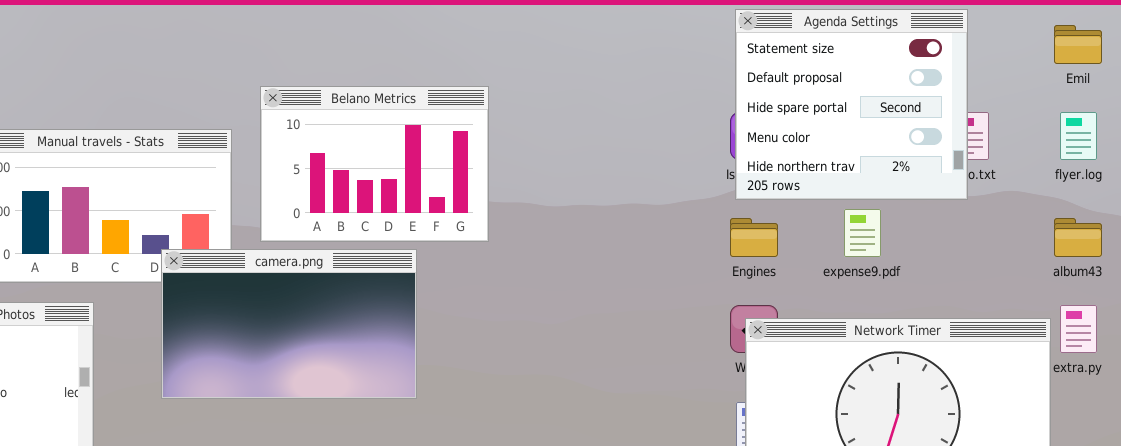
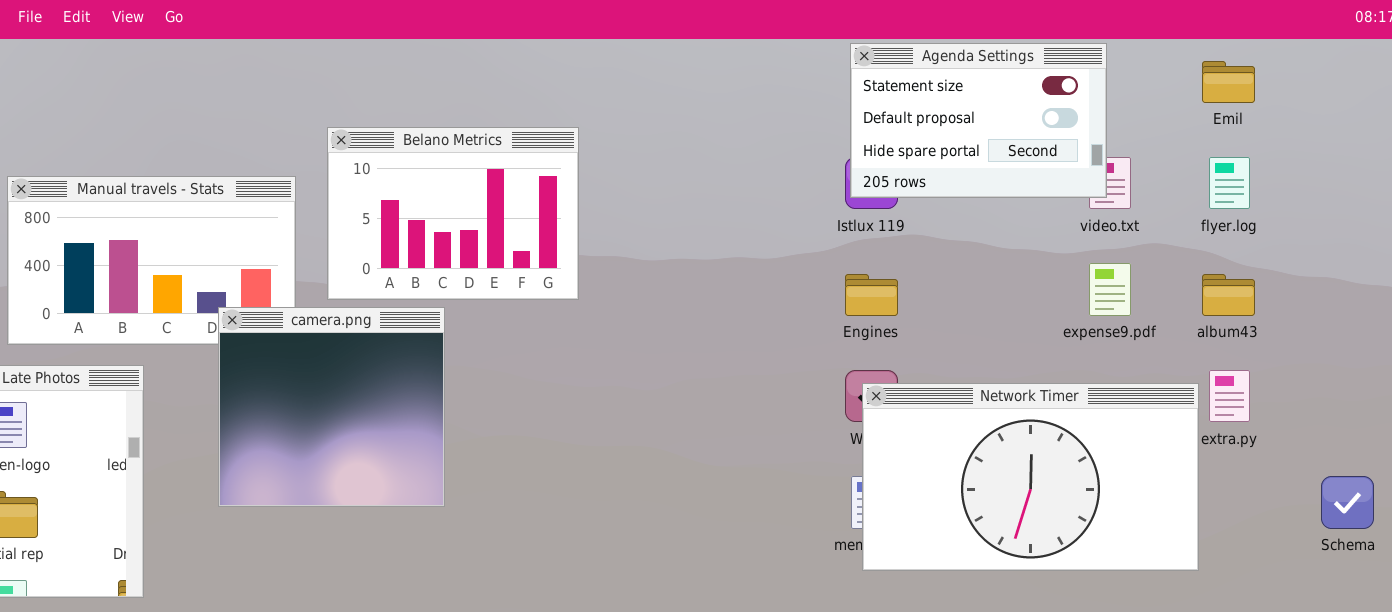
Agenda Settings: [735,9,968,200] -> [850,43,1107,198], resized
expense9.pdf: [844,209,881,257] -> [1089,263,1131,316], moved
camera.png: [161,249,417,399] -> [218,307,445,507], resized

